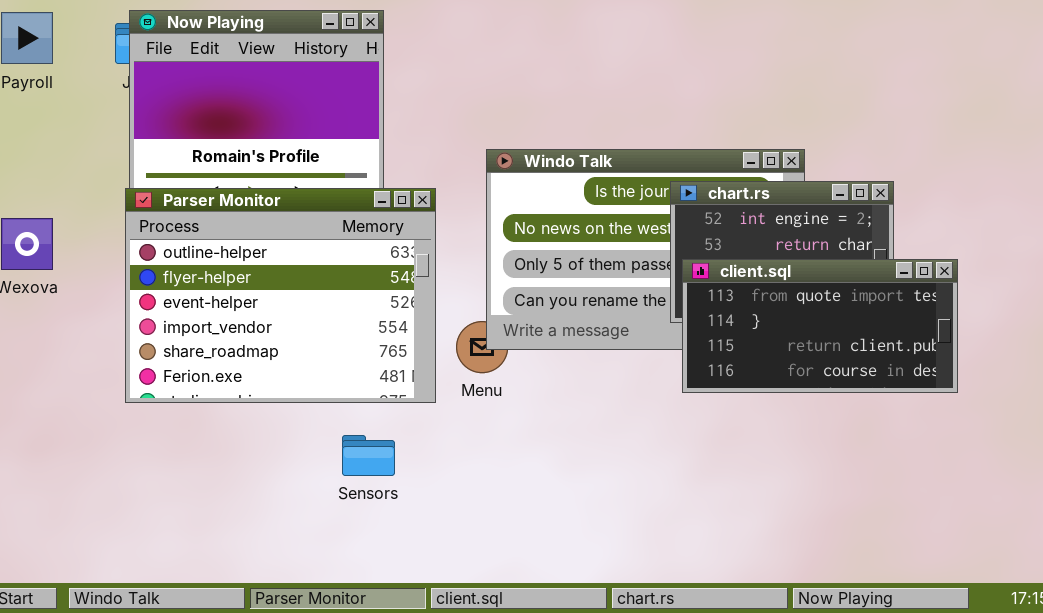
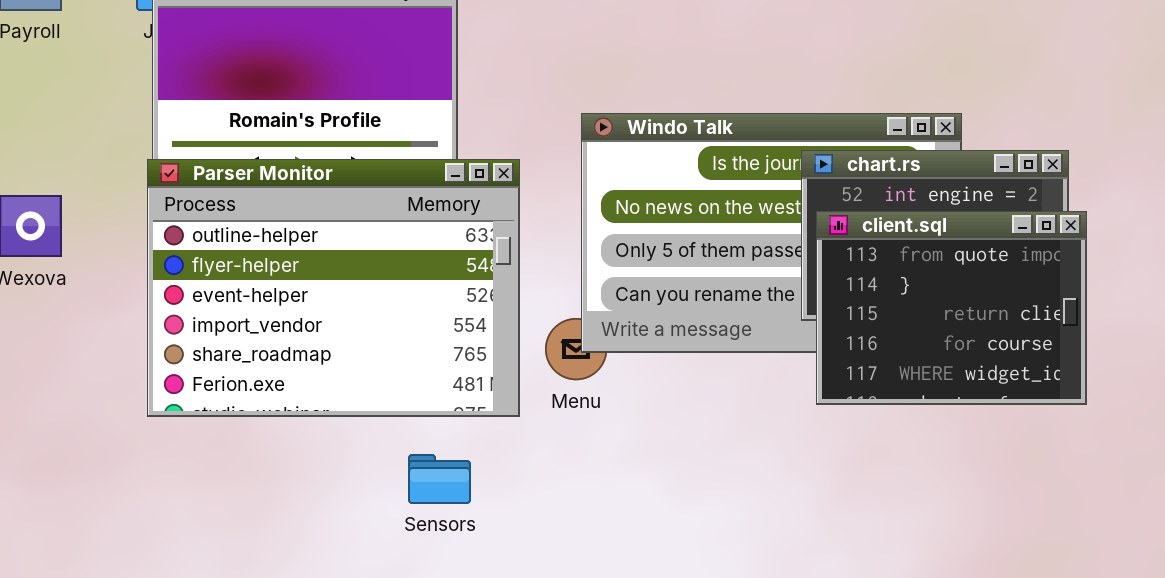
client.sql: [682,259,958,393] -> [816,211,1087,405], resized

